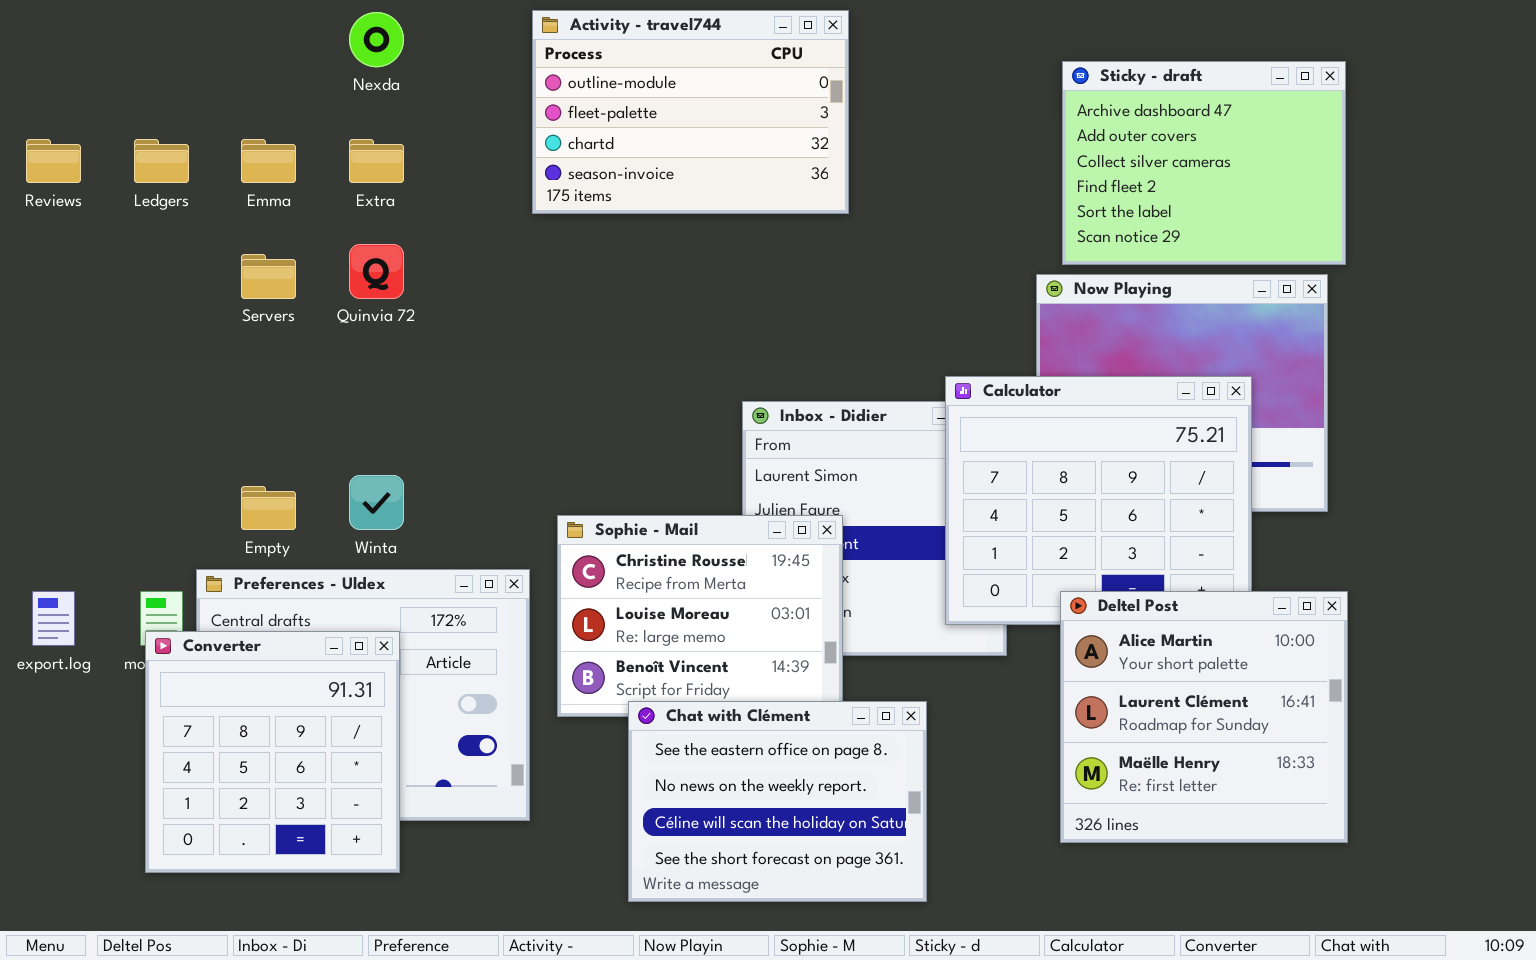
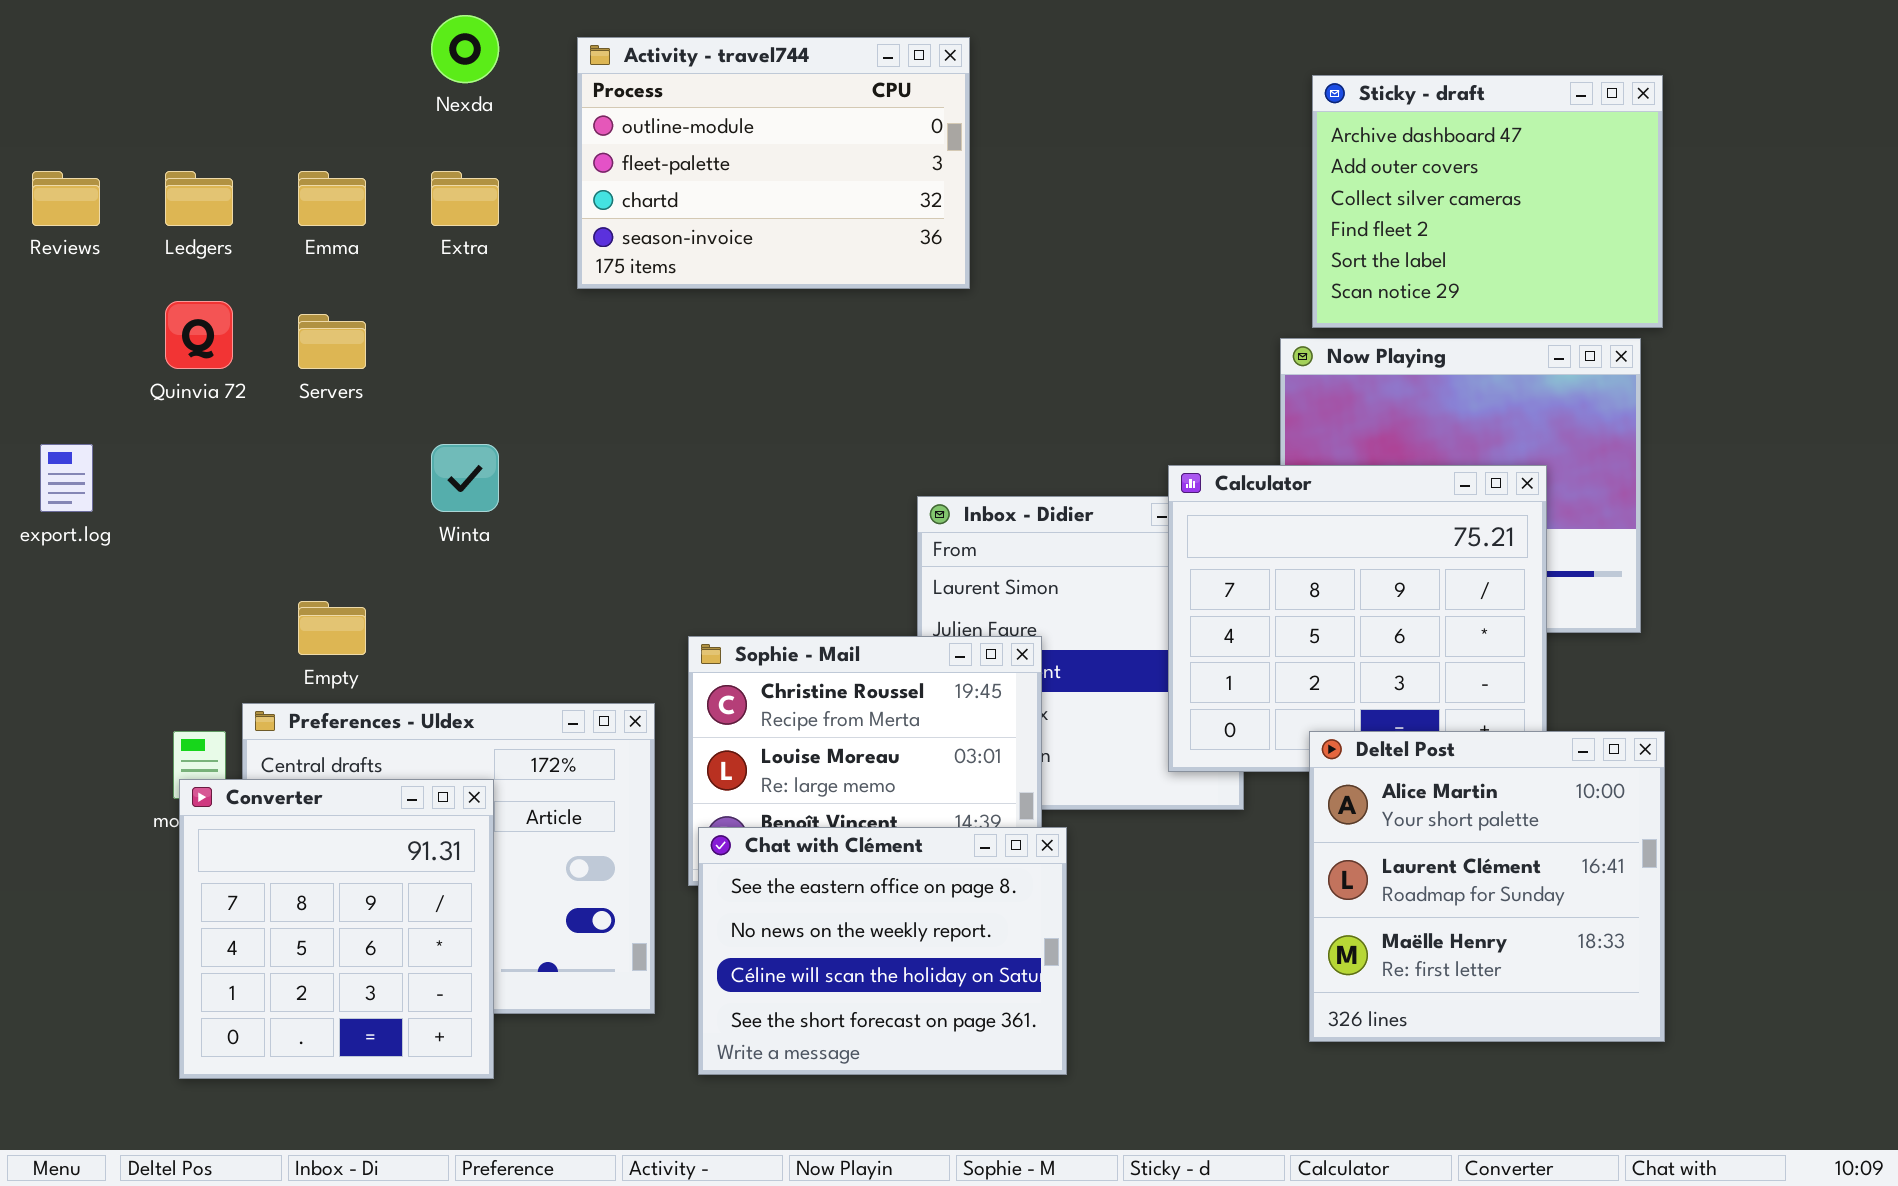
Activity - travel744: [532,10,849,214] -> [577,37,970,289], moved
Quinvia 72: [349,244,404,299] -> [165,301,233,369], moved
Winta: [349,475,404,530] -> [431,444,499,512], moved
export.log: [32,591,75,646] -> [40,444,93,512], moved
Chat with Clément: [628,701,927,902] -> [698,827,1067,1075], moved

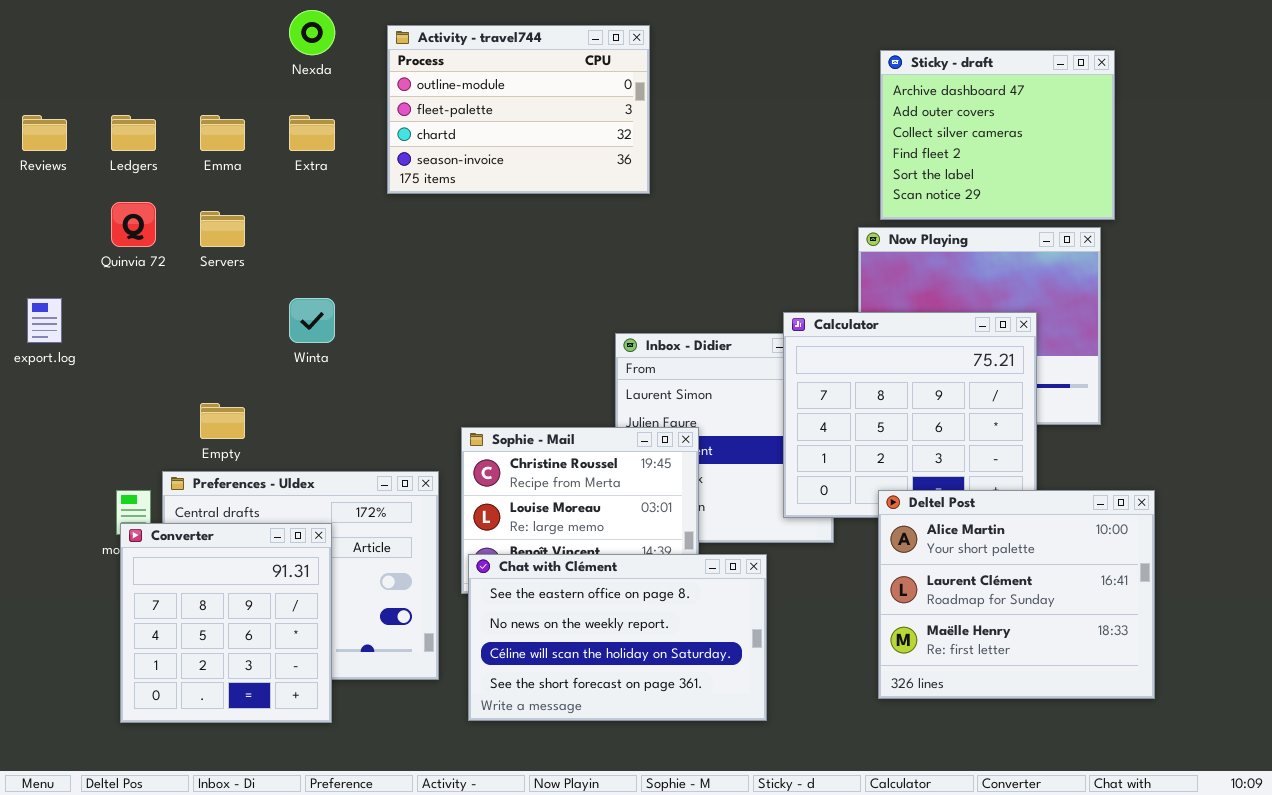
Deltel Post: [1309,731,1665,1042] -> [878,490,1155,699], resized
Chat with Clément: [698,827,1067,1075] -> [468,554,767,721], resized

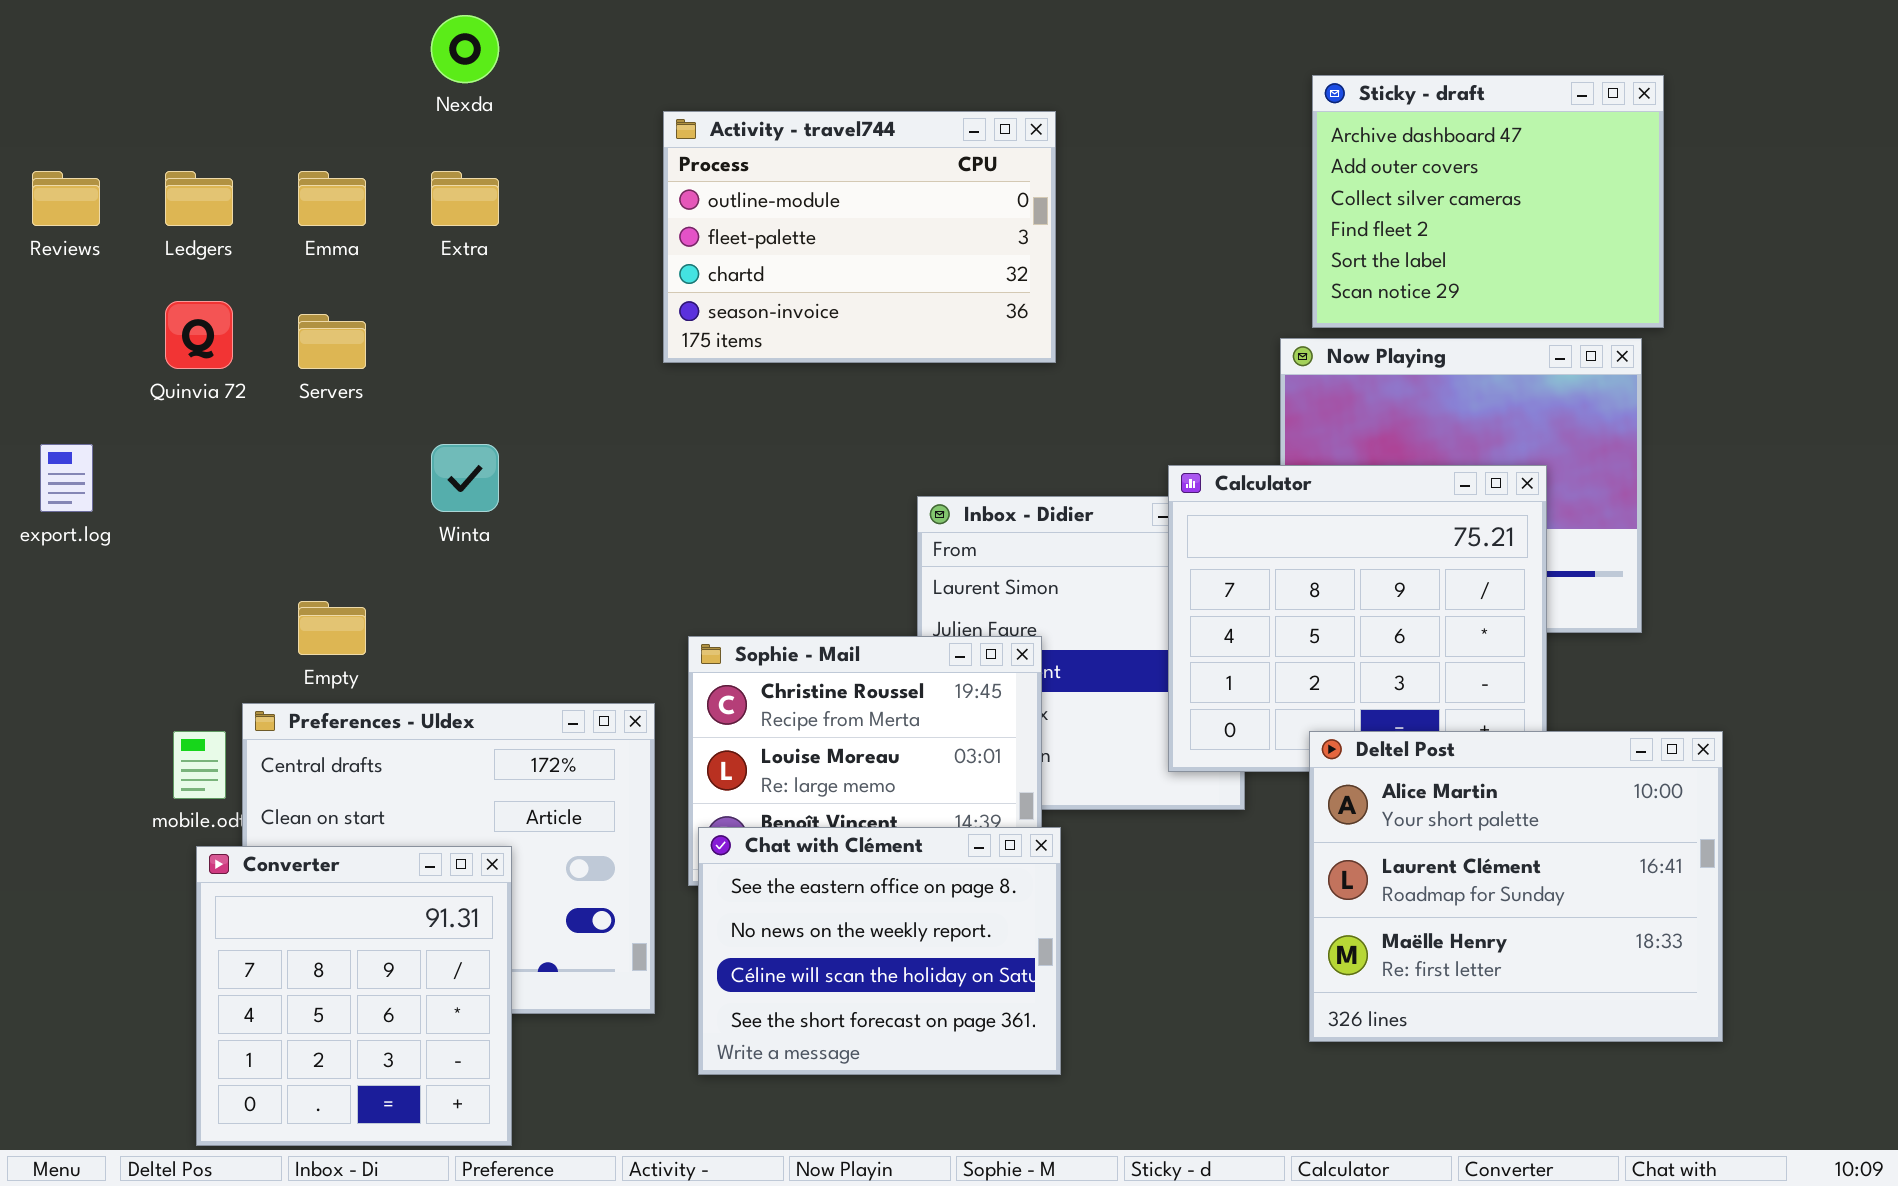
Activity - travel744: [387,25,650,194] -> [663,111,1056,363], moved
Converter: [120,523,332,723] -> [196,846,512,1146], moved
Chat with Clément: [468,554,767,721] -> [698,827,1061,1075], resized

